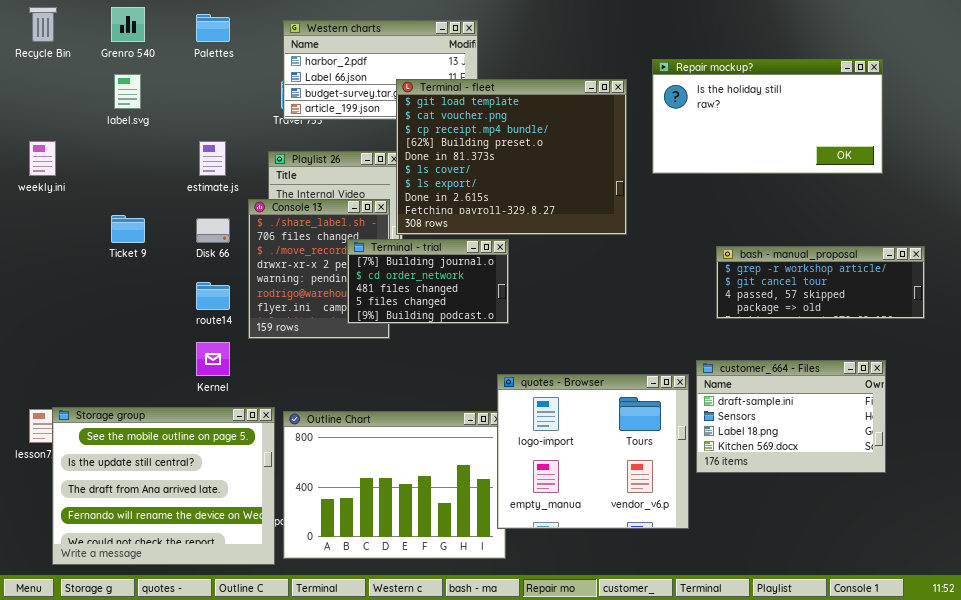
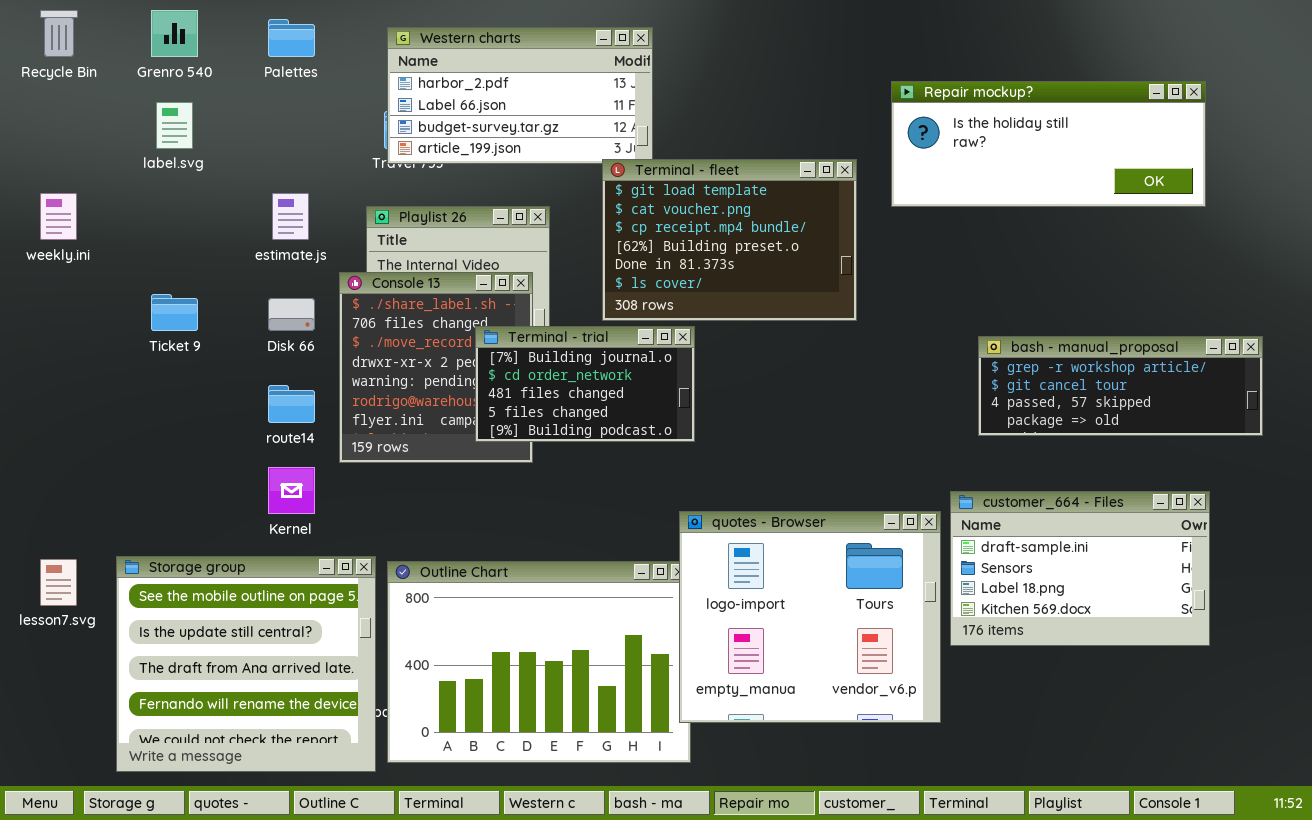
Repair mockup?: [652,59,883,174] -> [891,81,1206,207], resized
Terminal - fleet: [396,79,627,235] -> [602,159,857,321], resized
Storage group: [52,407,275,565] -> [116,556,376,772], resized

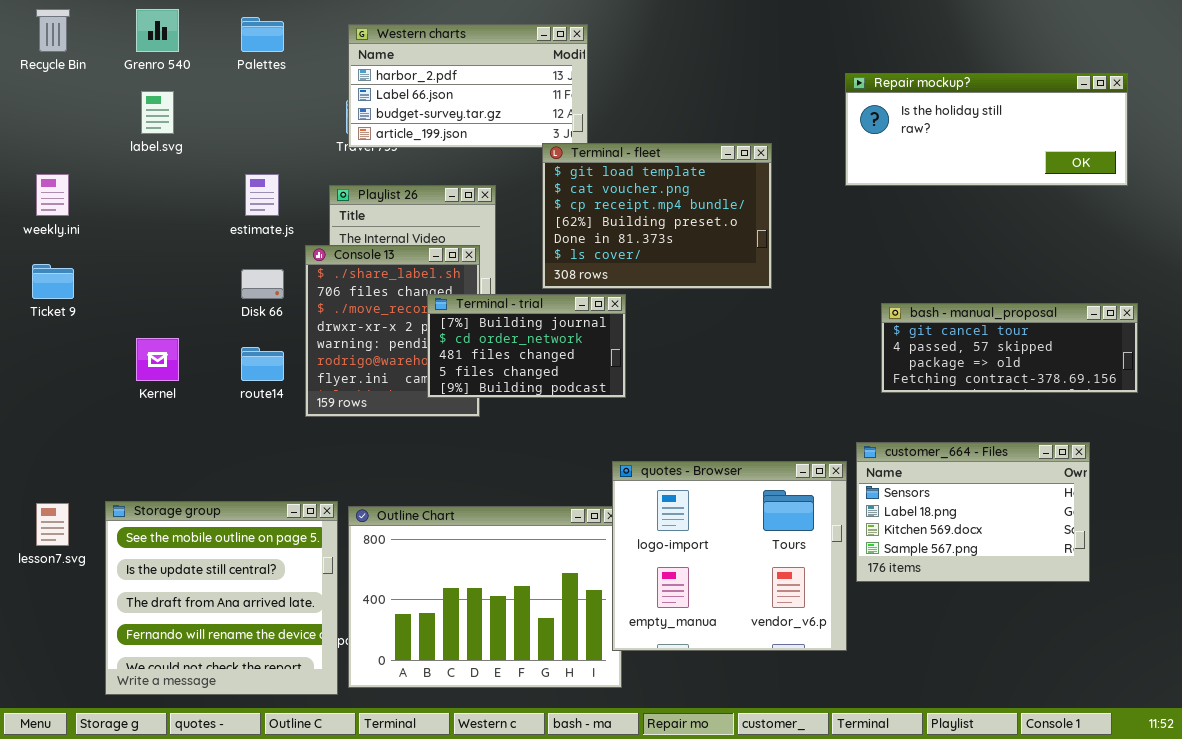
Repair mockup?: [891,81,1206,207] -> [845,73,1128,186], moved
Ticket 9: [151,294,198,331] -> [32,264,74,299], moved
bash - manual_proposal: [978,336,1263,436] -> [881,303,1138,393], scrolled down 1 row
Kernel: [268,467,315,514] -> [136,338,179,381], moved
customer_664 - Files: [950,491,1210,646] -> [856,442,1090,582], scrolled down 1 row

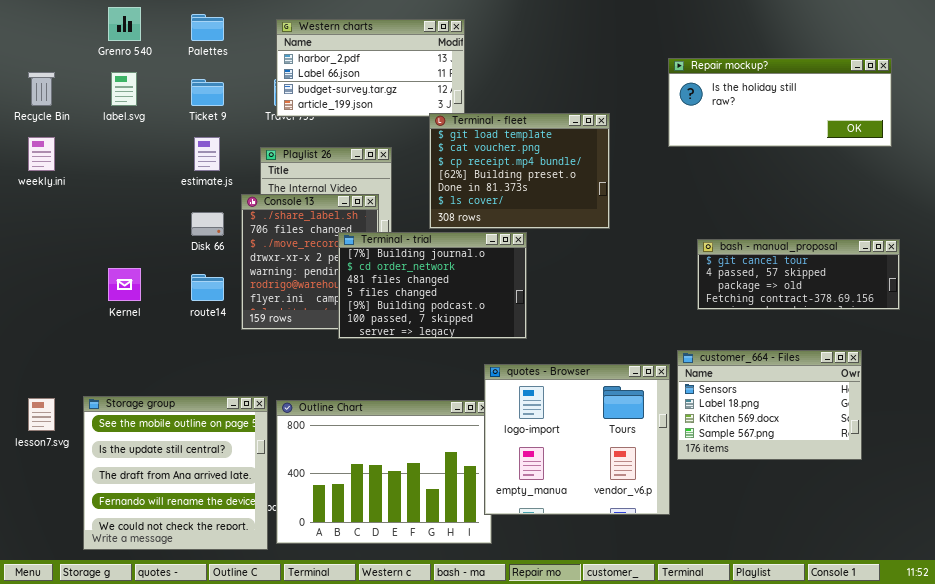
Recycle Bin: [36,9,70,52] -> [28,72,55,106], moved
Ticket 9: [32,264,74,299] -> [191,79,224,106], moved
Terminal - trial: [427,294,626,398] -> [338,232,527,339], resized

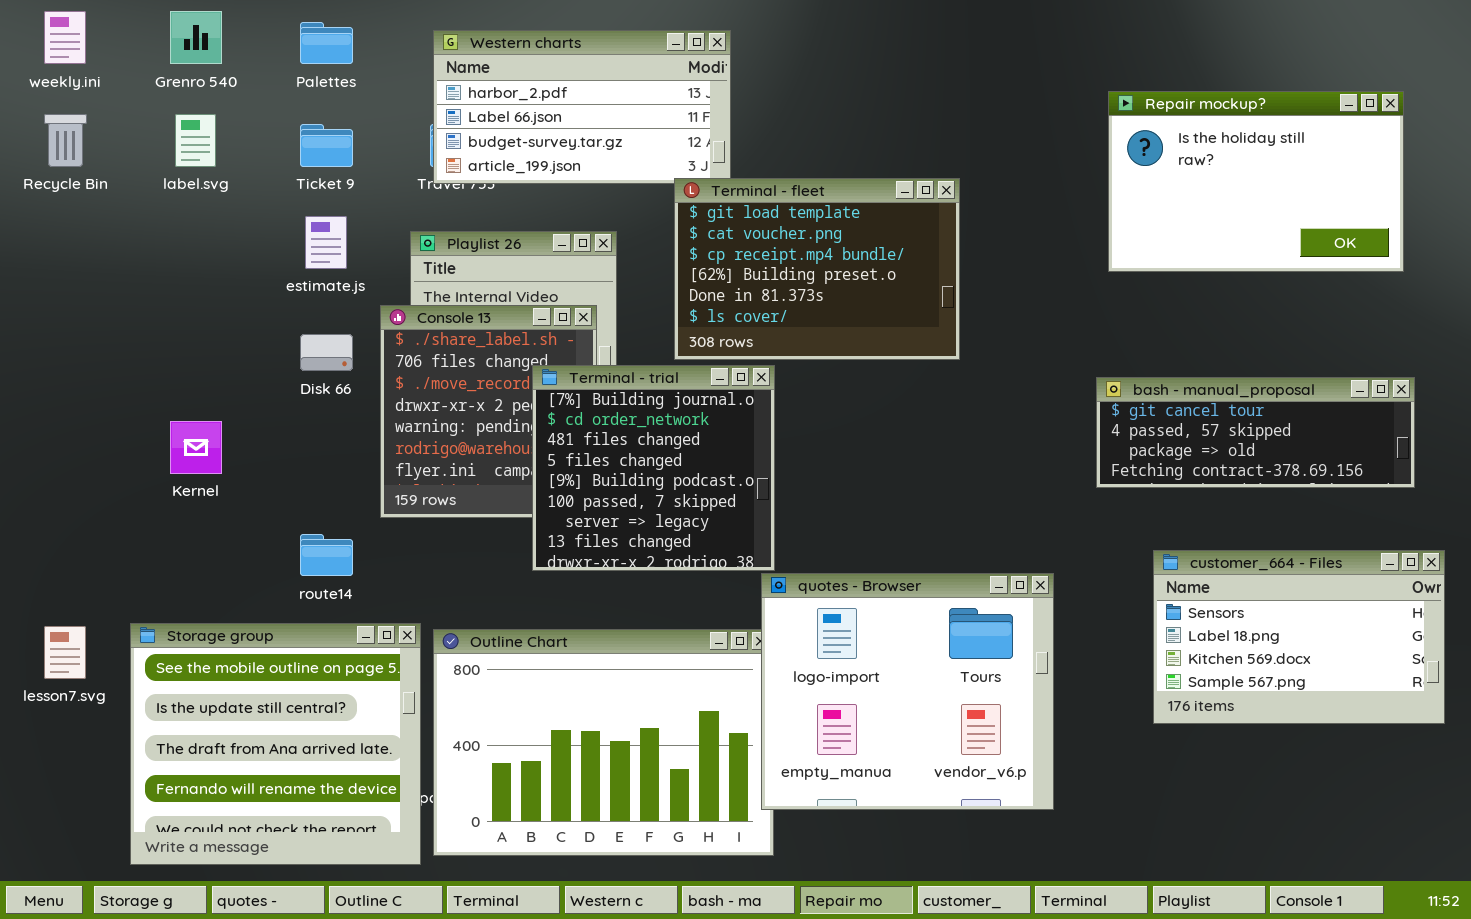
Repair mockup?: [668,58,892,147] -> [1108,91,1404,272], resized
weekly.ini: [28,137,55,171] -> [44,11,86,64], moved
Terminal - trial: [338,232,527,339] -> [532,365,775,571], resized
route14: [191,274,224,301] -> [300,534,353,576], moved
customer_664 - Files: [677,350,862,460] -> [1153,550,1445,724], moved

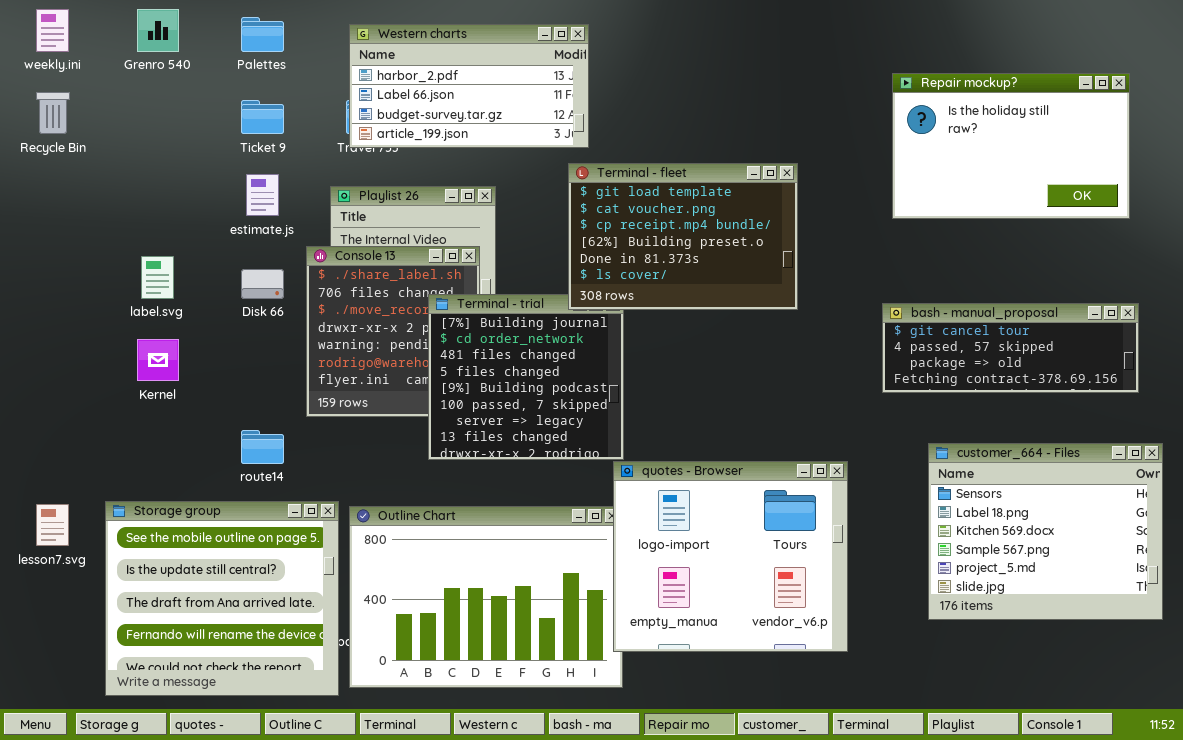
label.svg: [175,114,216,167] -> [141,256,174,299], moved
Terminal - fleet: [674,178,960,360] -> [568,163,798,310], moved
customer_664 - Files: [1153,550,1445,724] -> [928,443,1163,620], resized

